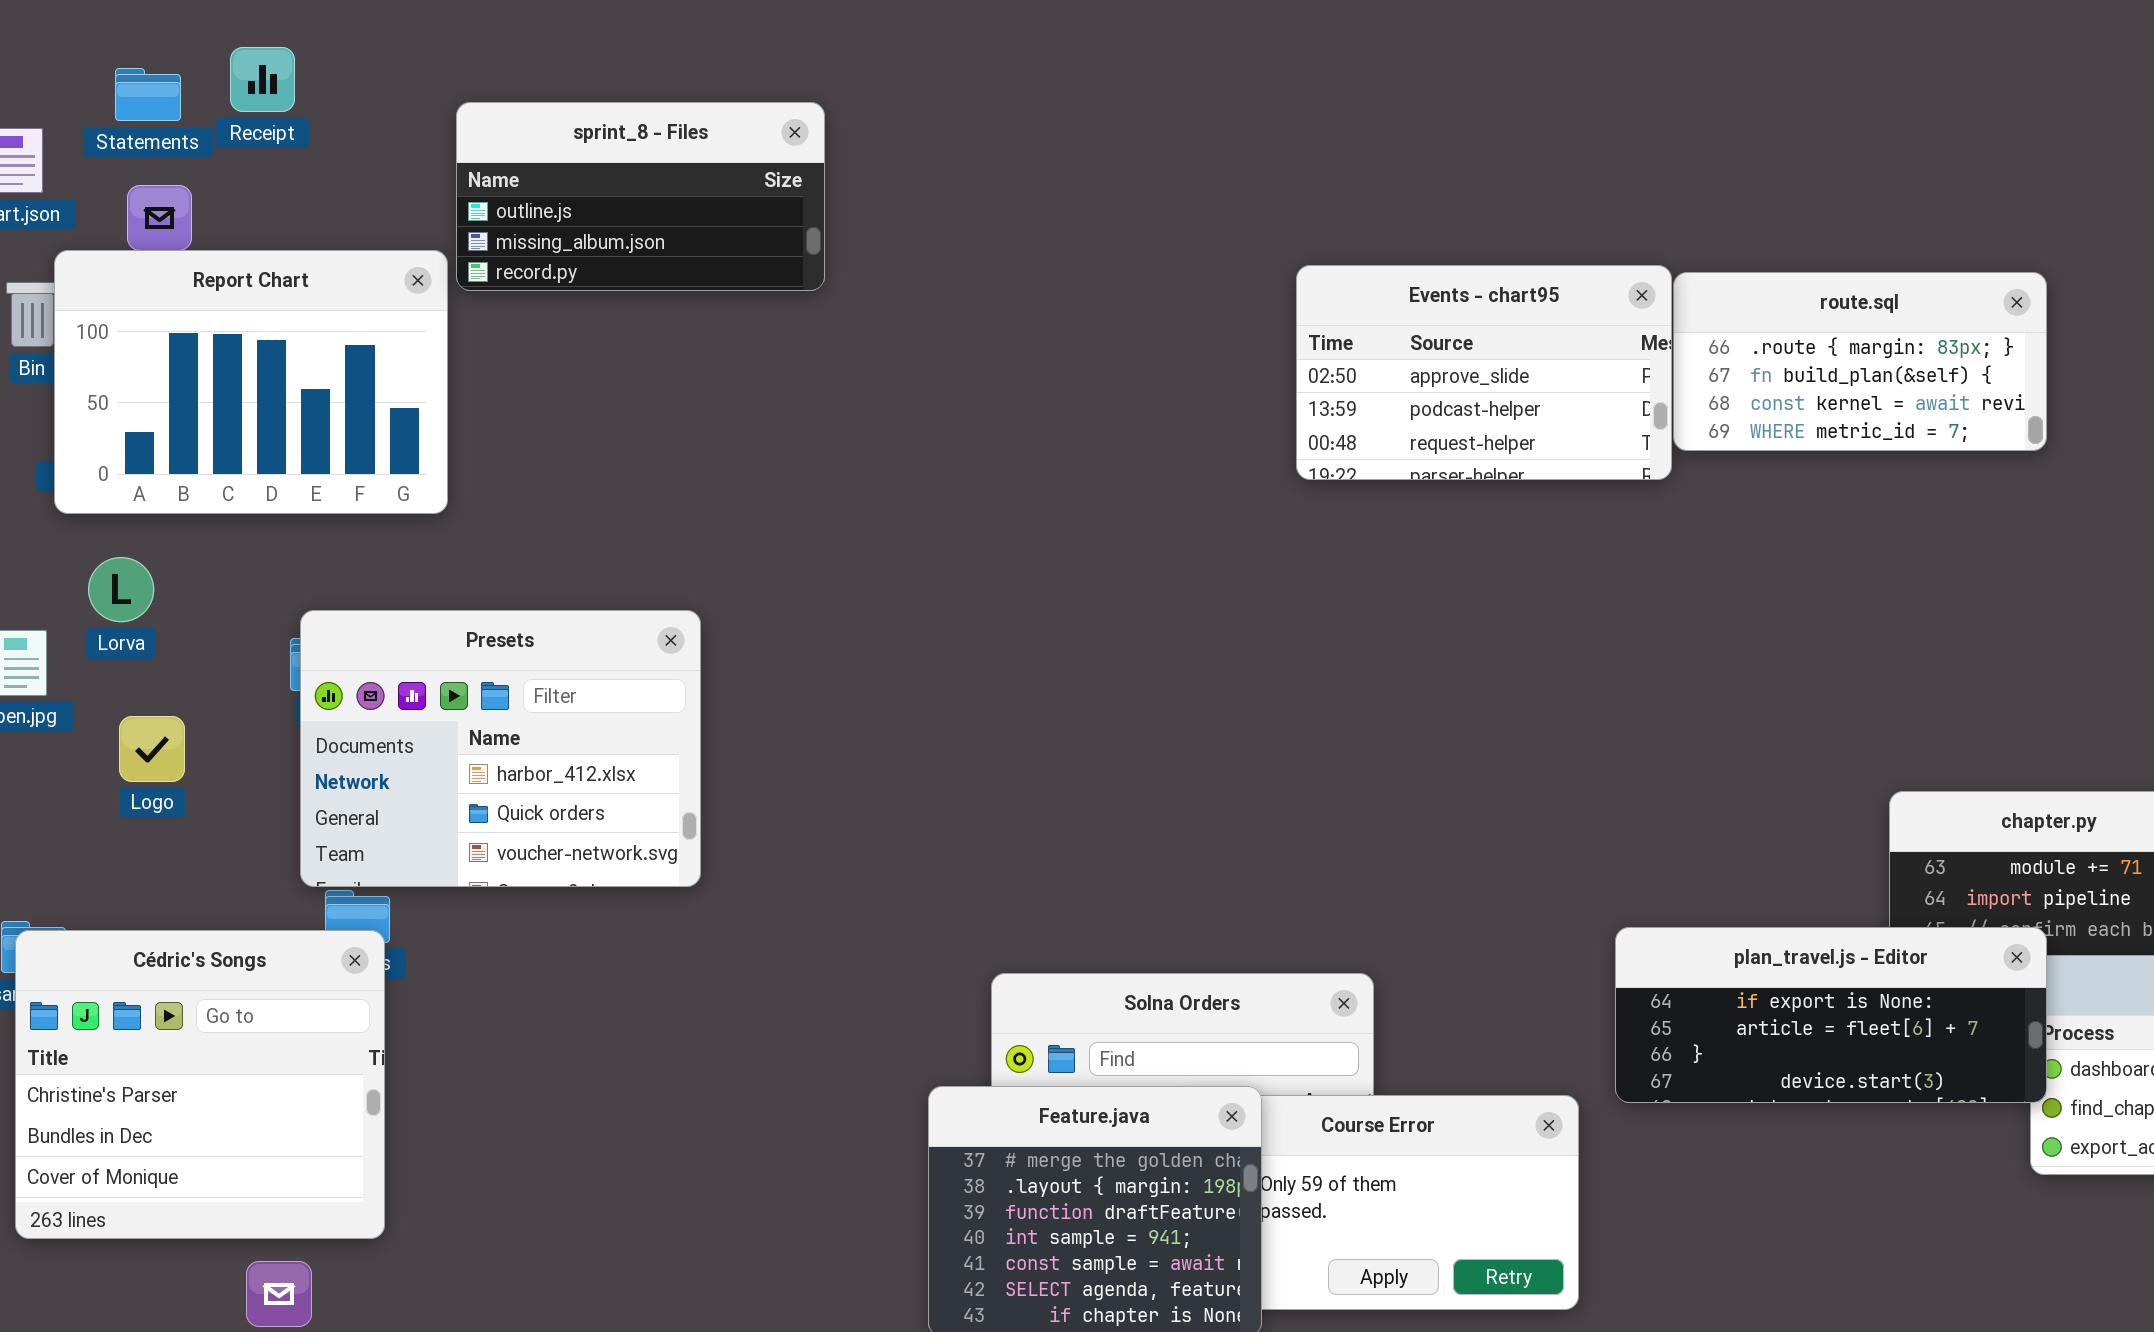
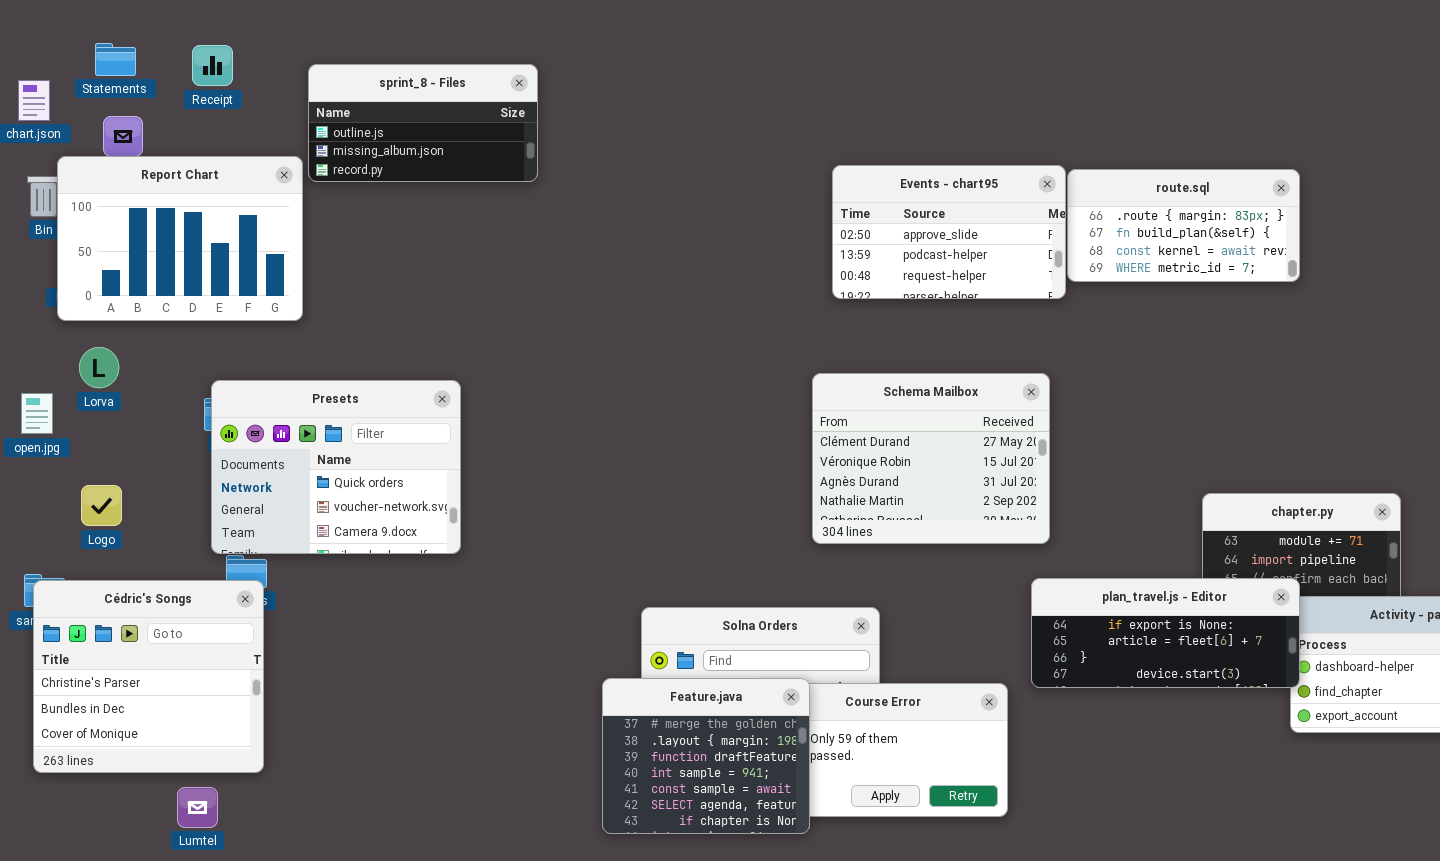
Receipt: [230,47,295,112] -> [192,45,233,86], moved
Schema Mailbox: none -> [812,373,1050,544], opened
Presets: [300,610,701,887] -> [211,380,461,554], scrolled down 1 row
Logo: [119,716,185,782] -> [81,485,122,526], moved

